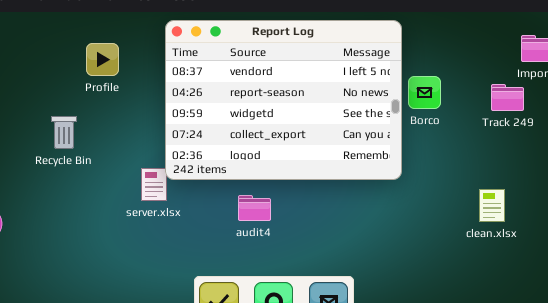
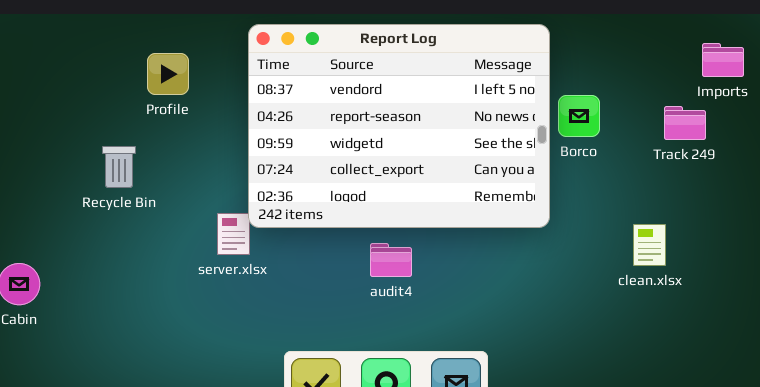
clean.xlsx: [479,189,505,222] -> [633,224,666,266], moved
audit4: [238,195,271,221] -> [370,243,412,277], moved

